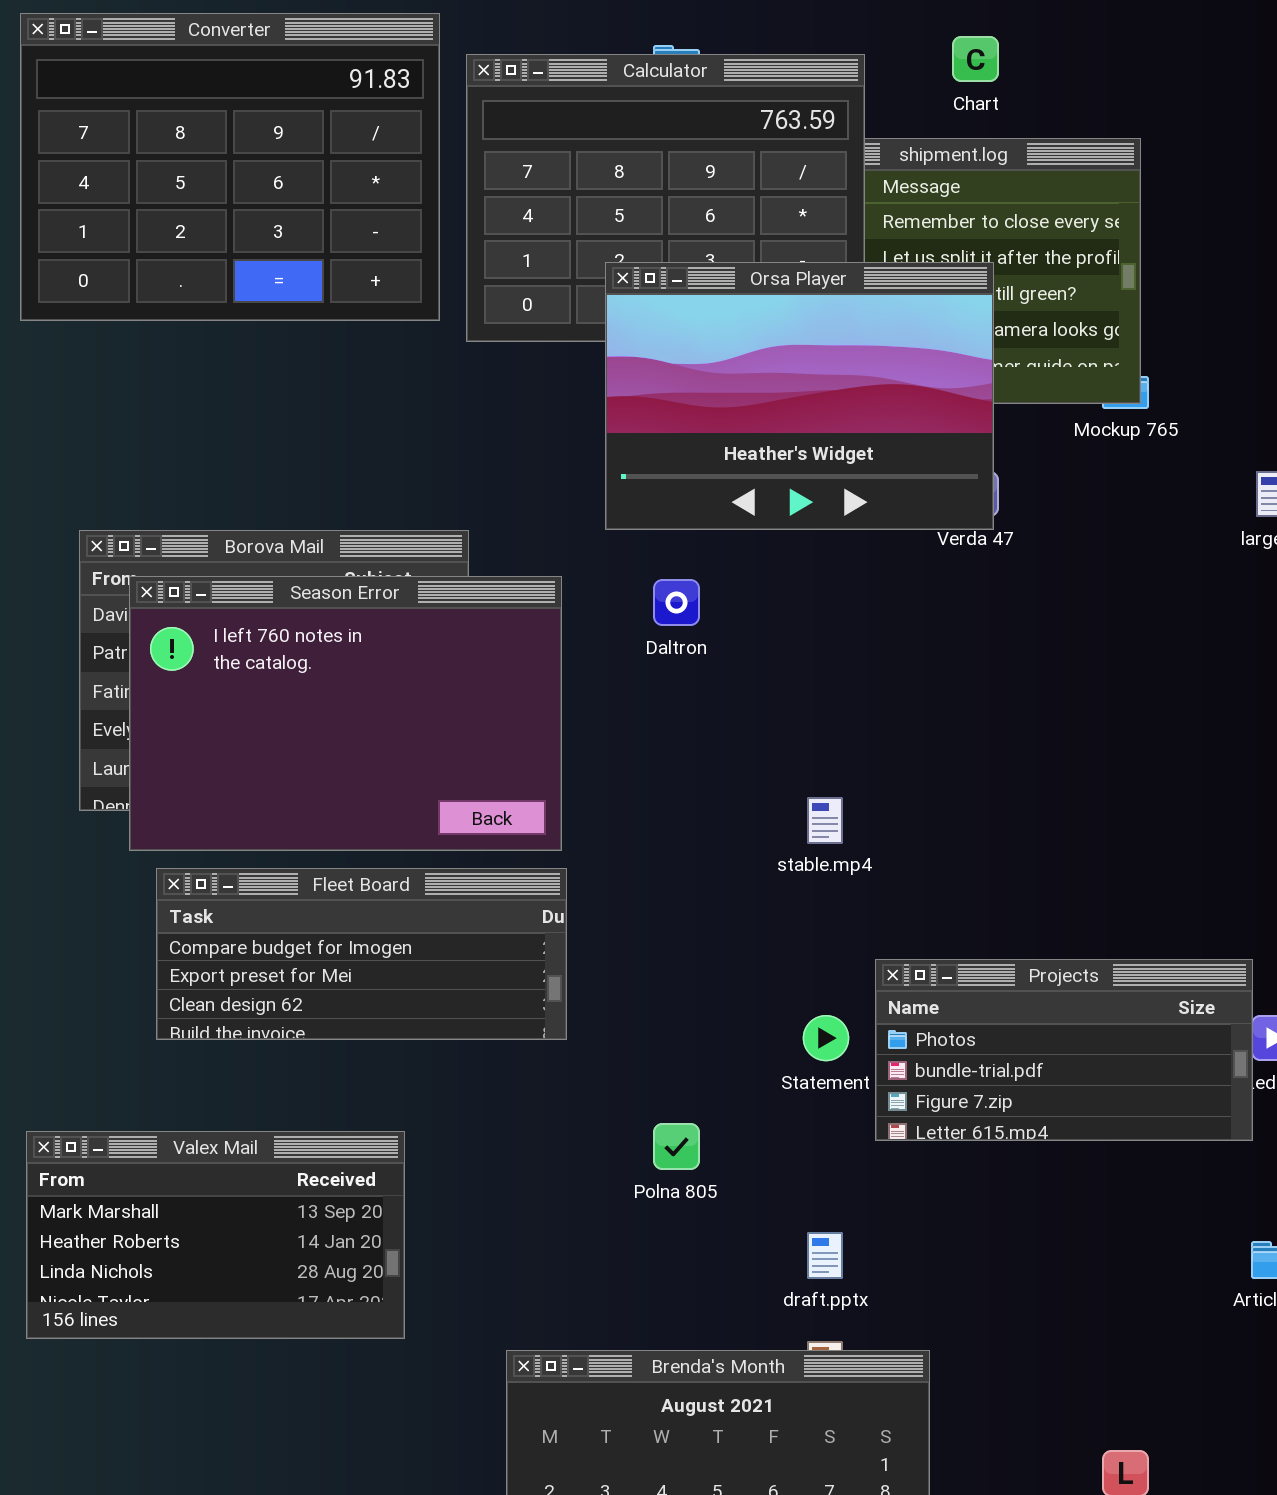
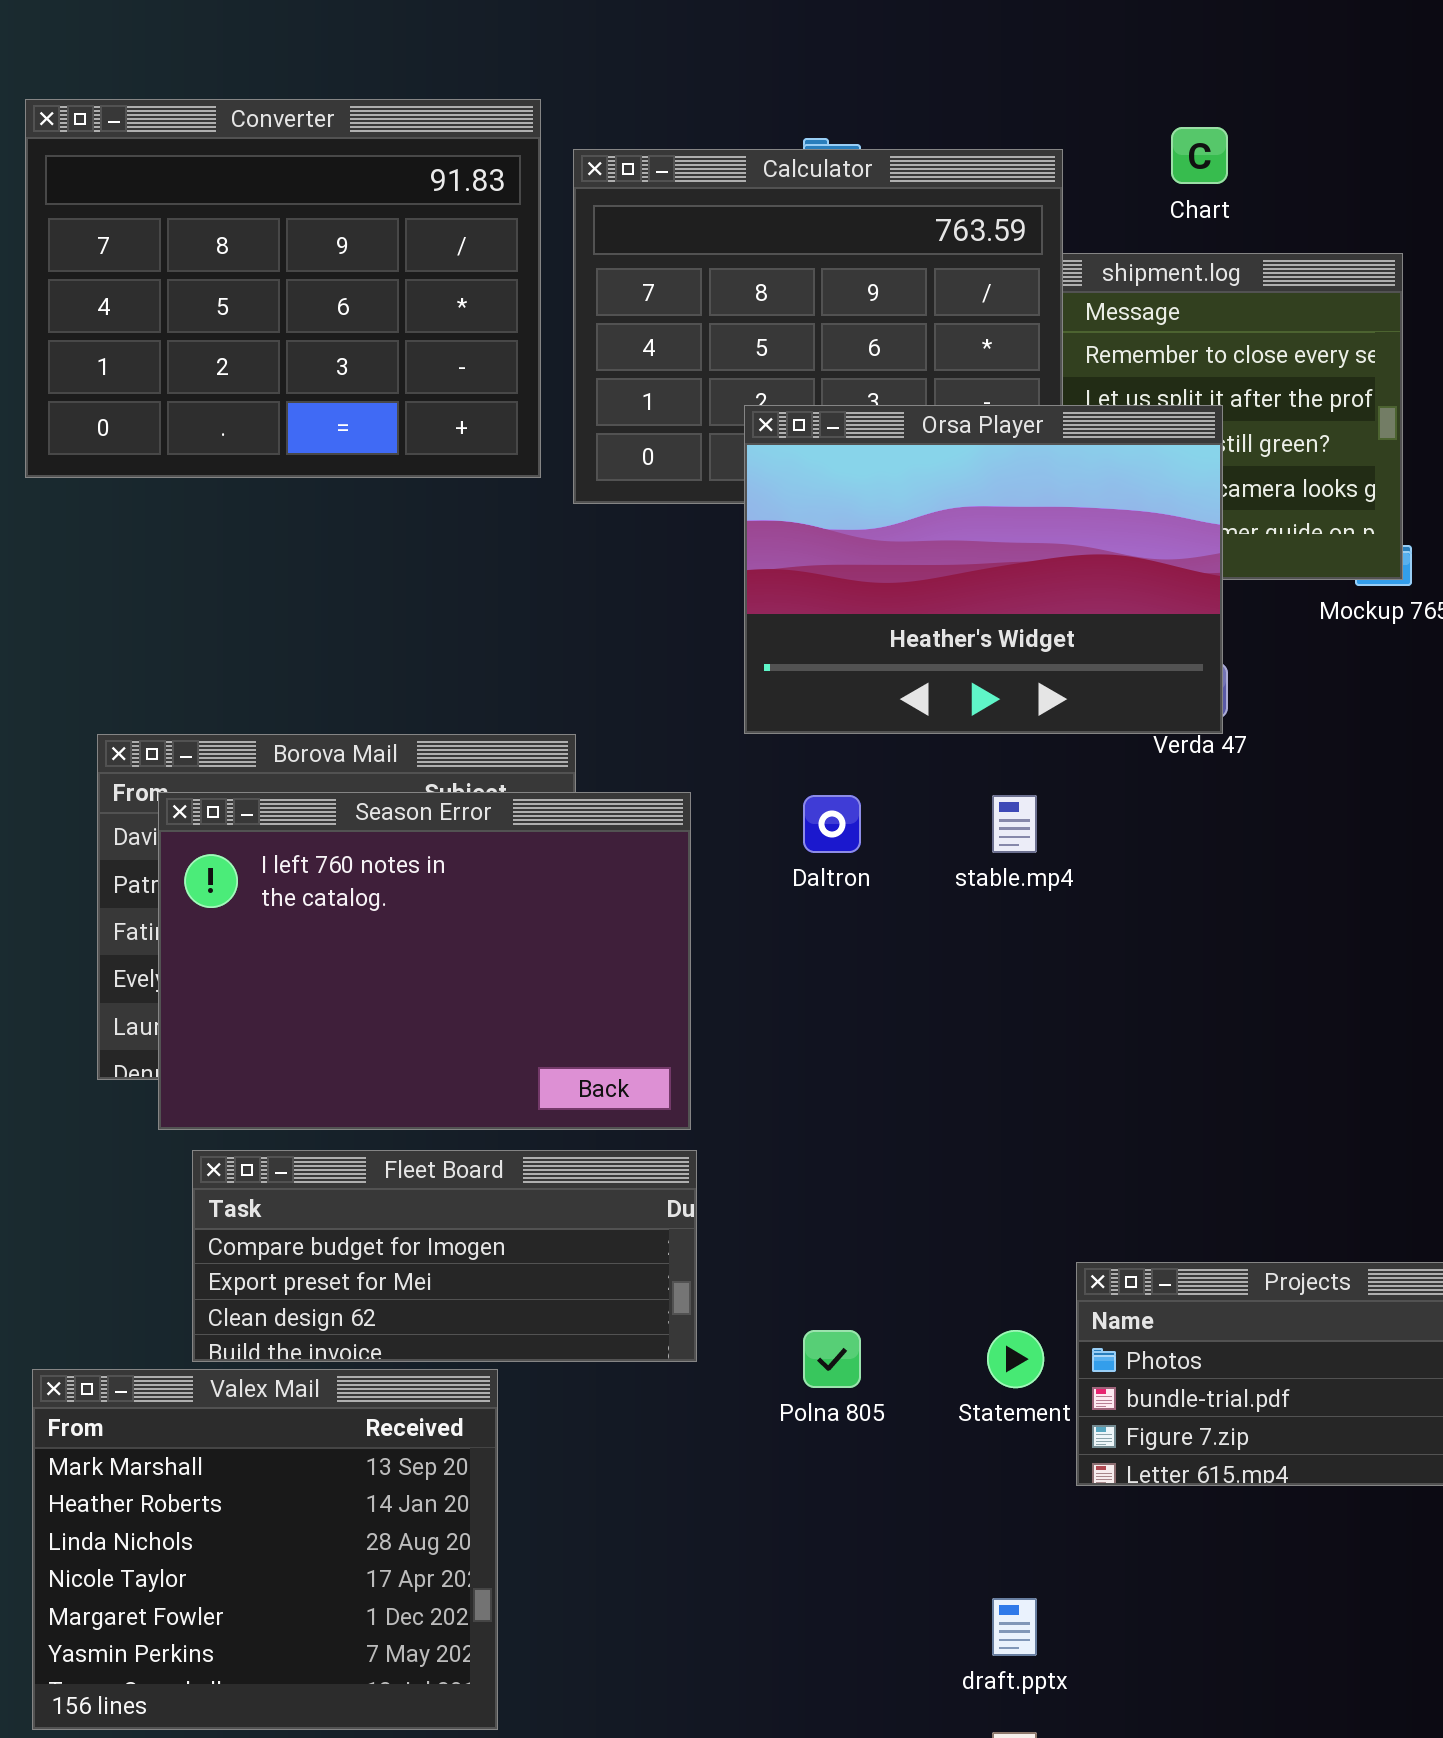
stable.mp4: [807,797,843,844] -> [992,795,1037,853], moved
Polna 805: [653,1123,700,1170] -> [803,1330,861,1388], moved
Valex Mail: [26,1131,405,1339] -> [32,1369,498,1730], resized

